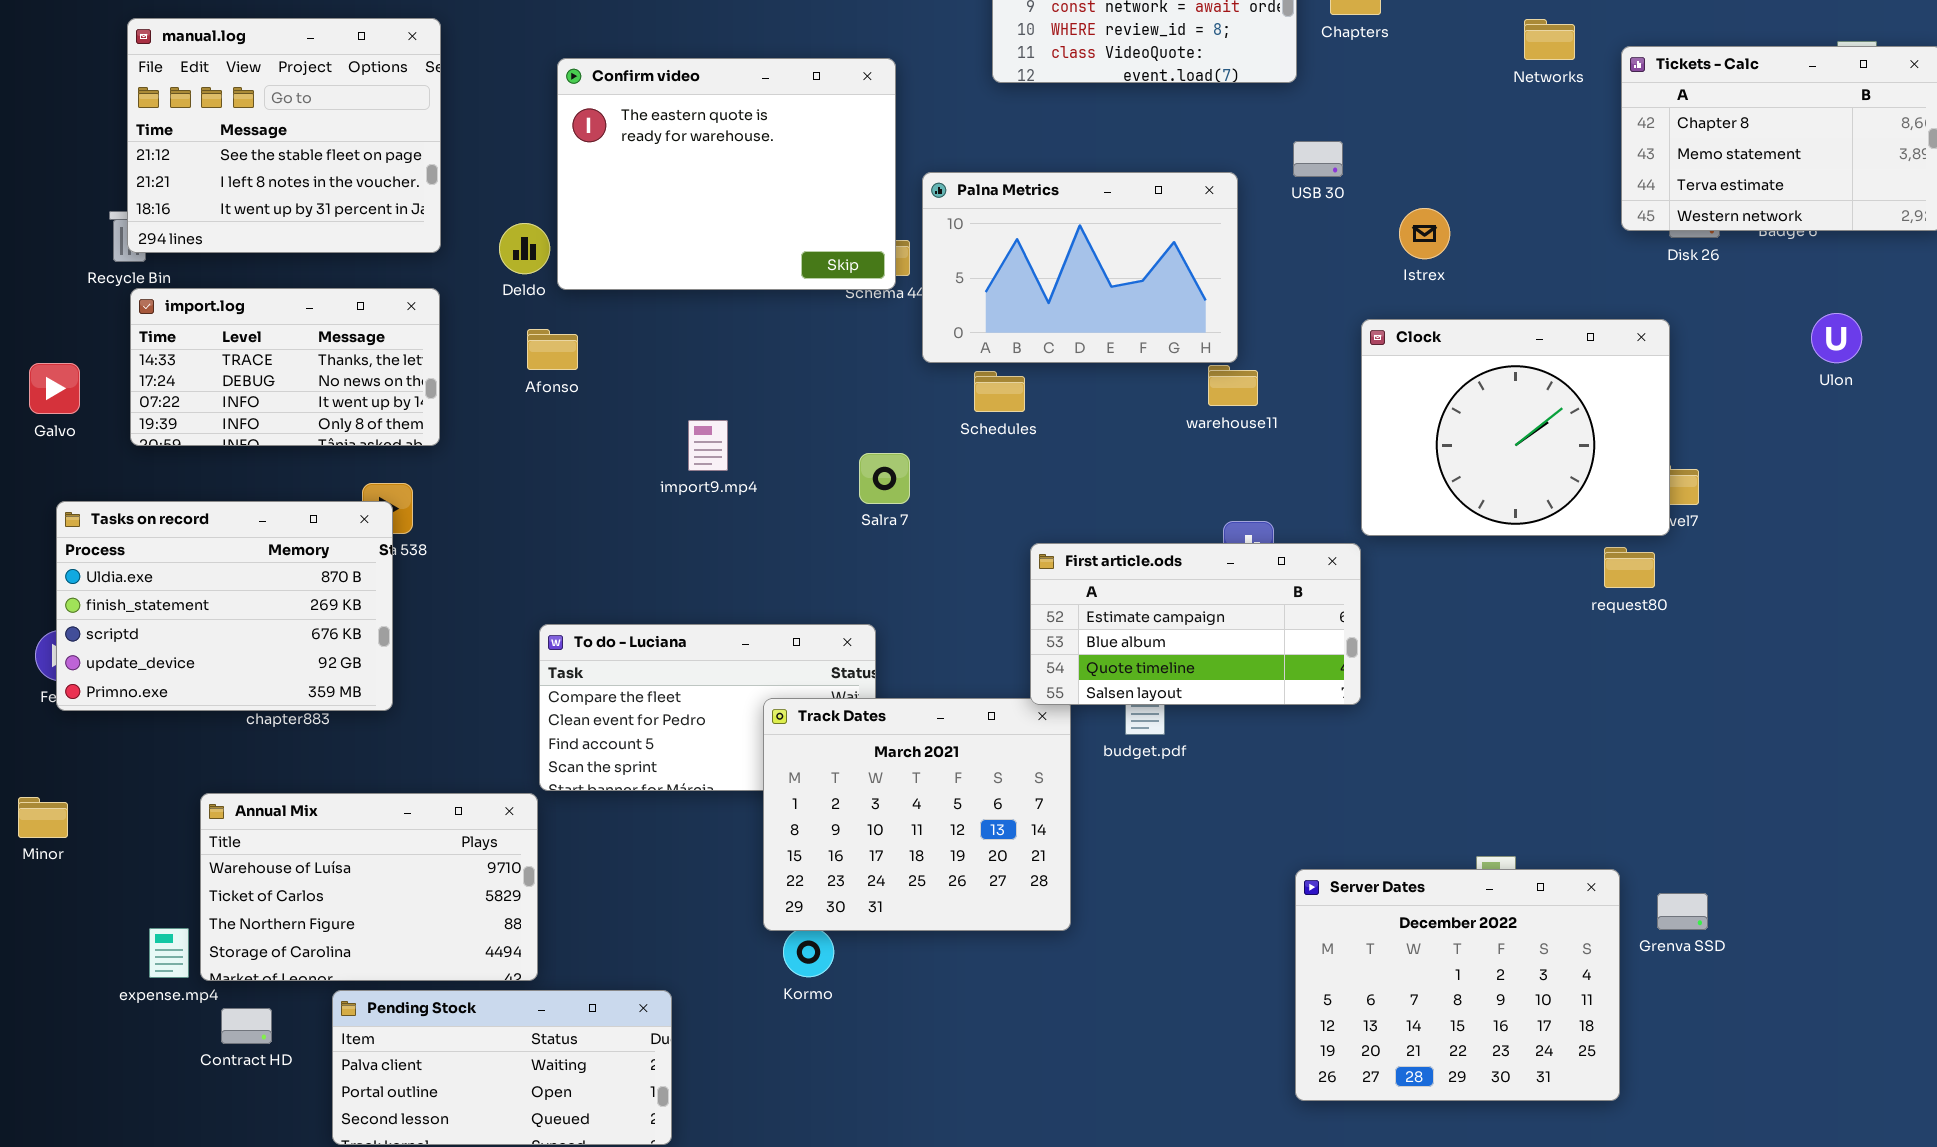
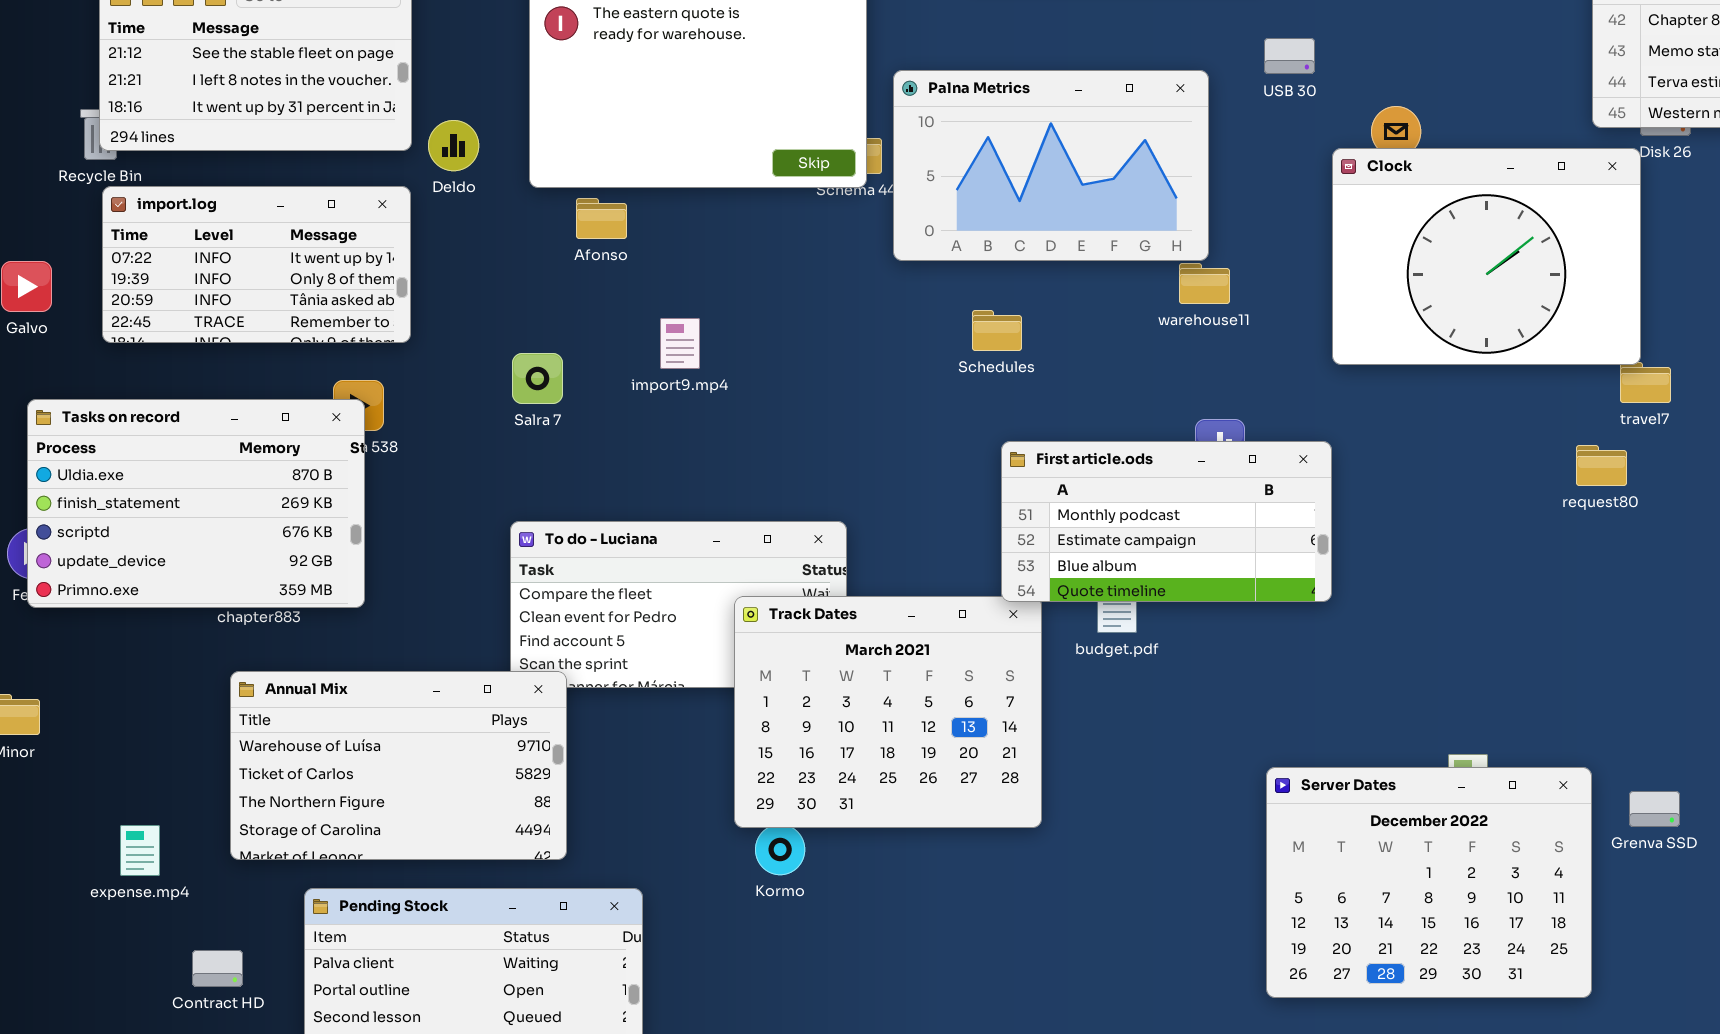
Deldo: [499,223,550,274] -> [428,120,479,171], moved
import.log: [130,288,440,446] -> [102,186,411,343], scrolled down 2 rows
Clock: [1361,319,1670,536] -> [1332,148,1641,365], moved
Afonso: [527,329,578,370] -> [576,198,627,239], moved
Schedules: [974,371,1025,412] -> [972,310,1022,351], moved
Salra 7: [859,453,910,504] -> [512,353,563,404], moved
First article.ods: [1030,543,1361,705] -> [1001,441,1332,602], scrolled up 1 row
Annual Mix: [200,793,538,981] -> [230,671,567,860], moved
Contract HD: [221,1008,272,1044] -> [192,950,243,987], moved

